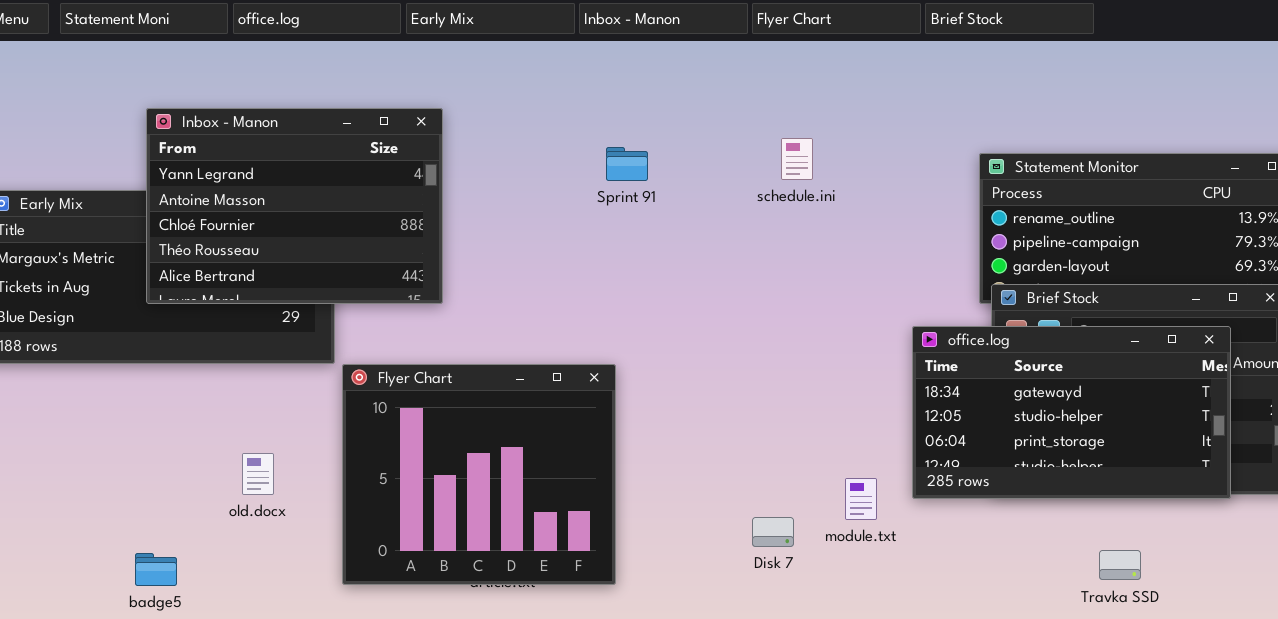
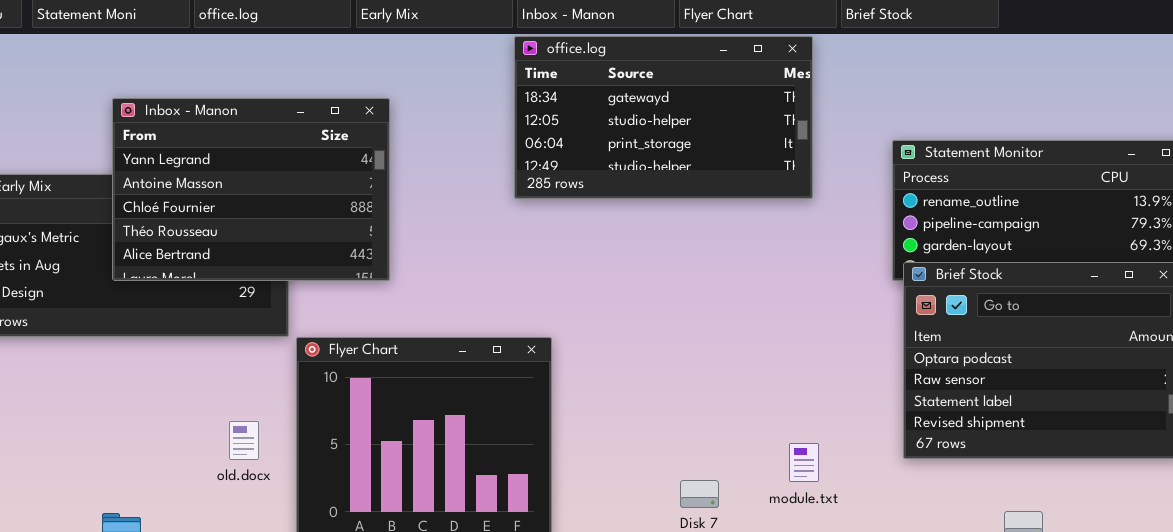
office.log: [912,326,1231,499] -> [514,36,813,199], moved
old.docx: [242,453,274,495] -> [229,421,259,460], moved
module.txt: [845,478,877,520] -> [789,443,819,482], moved

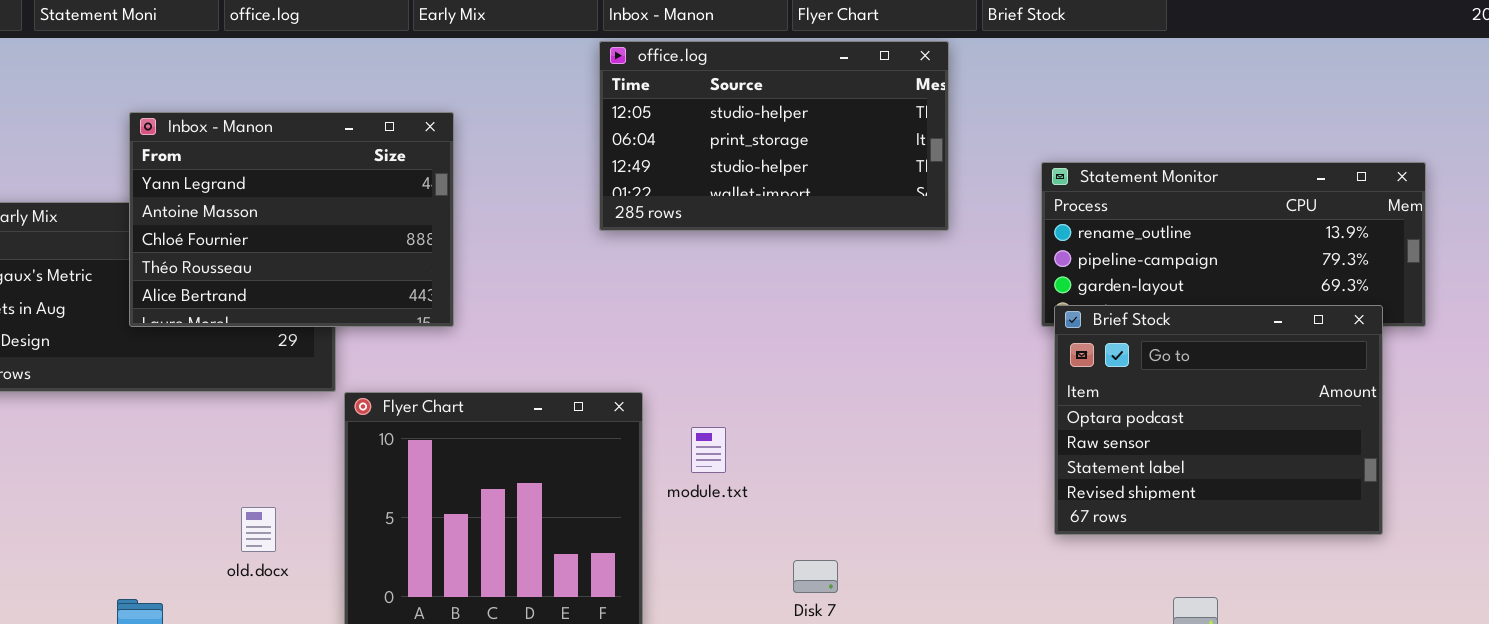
office.log: [514,36,813,199] -> [599,41,949,231], scrolled down 1 row
old.docx: [229,421,259,460] -> [241,507,276,552], moved
module.txt: [789,443,819,482] -> [691,427,726,473], moved

